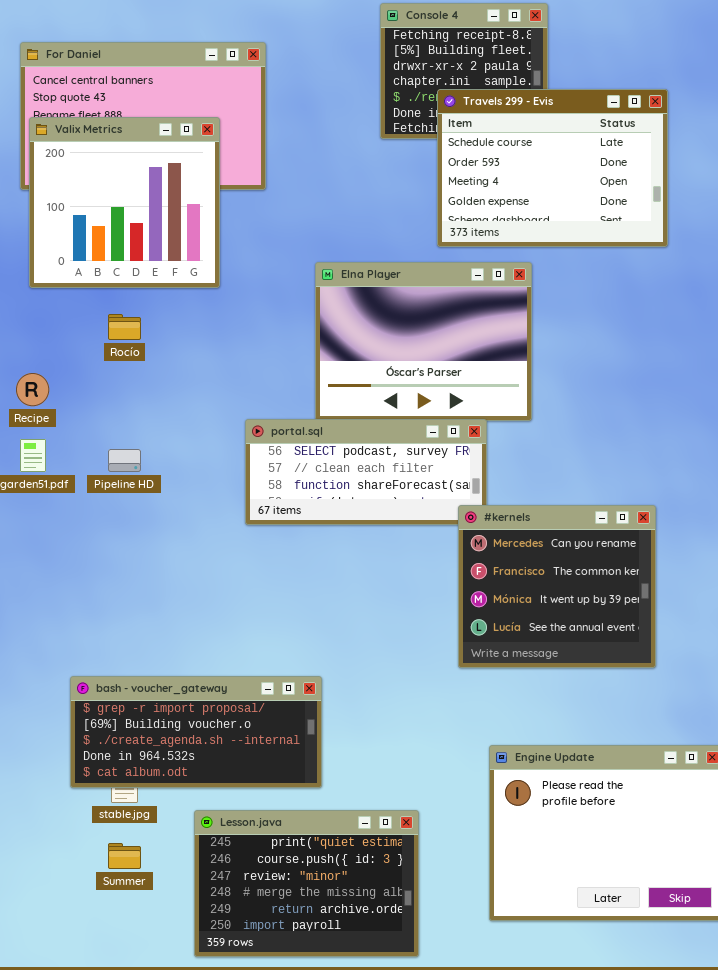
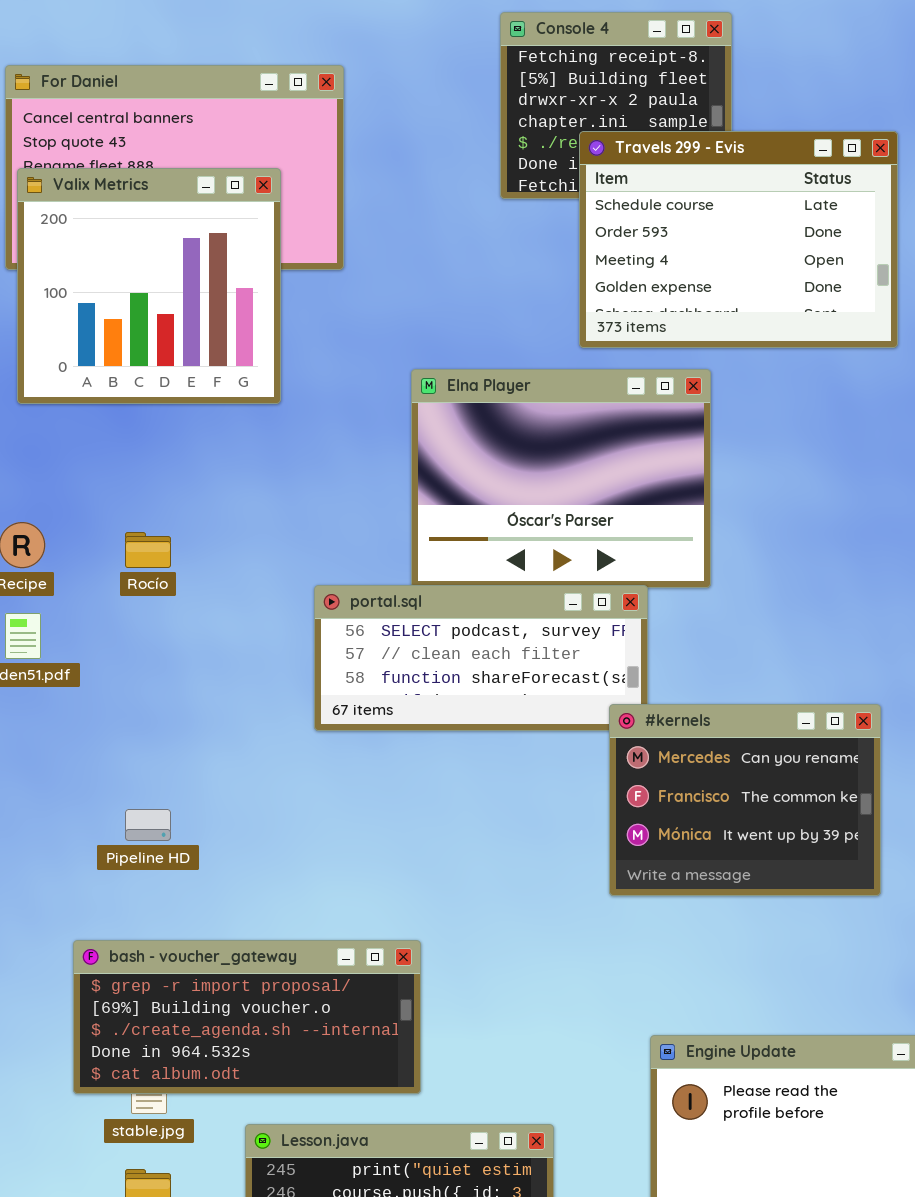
Rocío: [108,314,141,340] -> [125,532,171,568], moved
Pipeline HD: [108,449,141,472] -> [125,809,171,841], moved
#kernels: [458,505,656,668] -> [609,704,881,896], resized

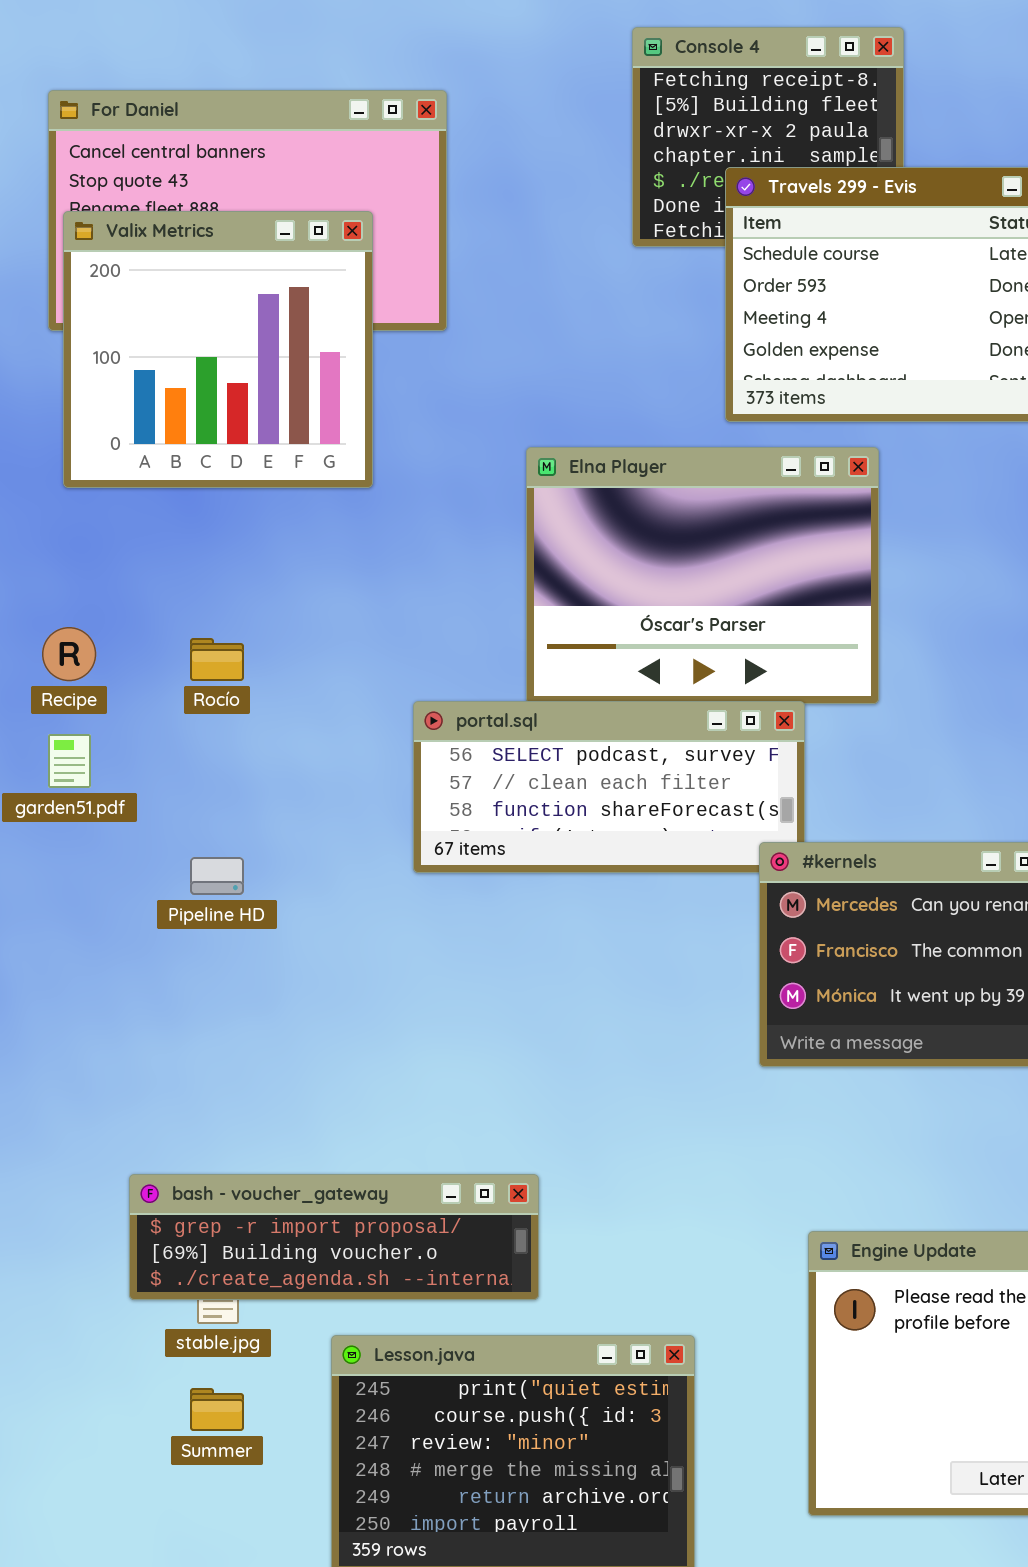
Pipeline HD: [125,809,171,841] -> [190,857,244,895], moved
bash - voucher_gateway: [73,940,421,1094] -> [129,1174,539,1300], resized

